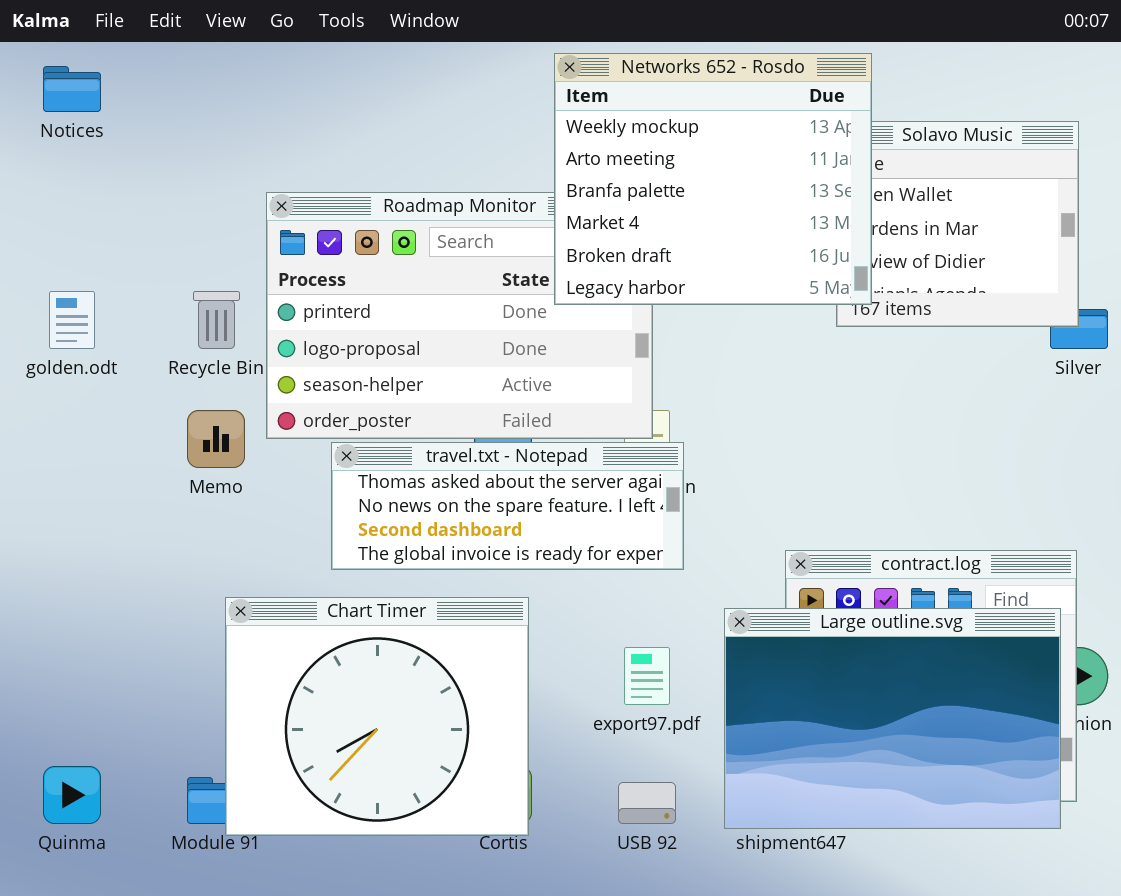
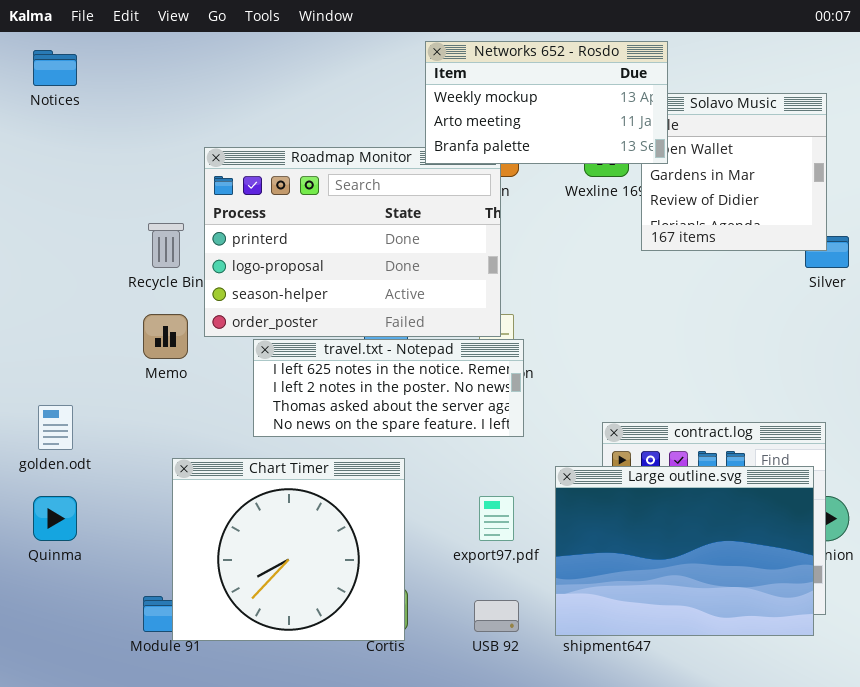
Networks 652 - Rosdo: [554,53,872,305] -> [425,41,668,164], resized
golden.odt: [49,291,95,349] -> [38,405,73,450], moved
travel.txt - Notepad: [331,442,684,570] -> [253,339,524,437], scrolled up 2 rows
Quinma: [43,766,101,824] -> [33,496,77,541], moved

